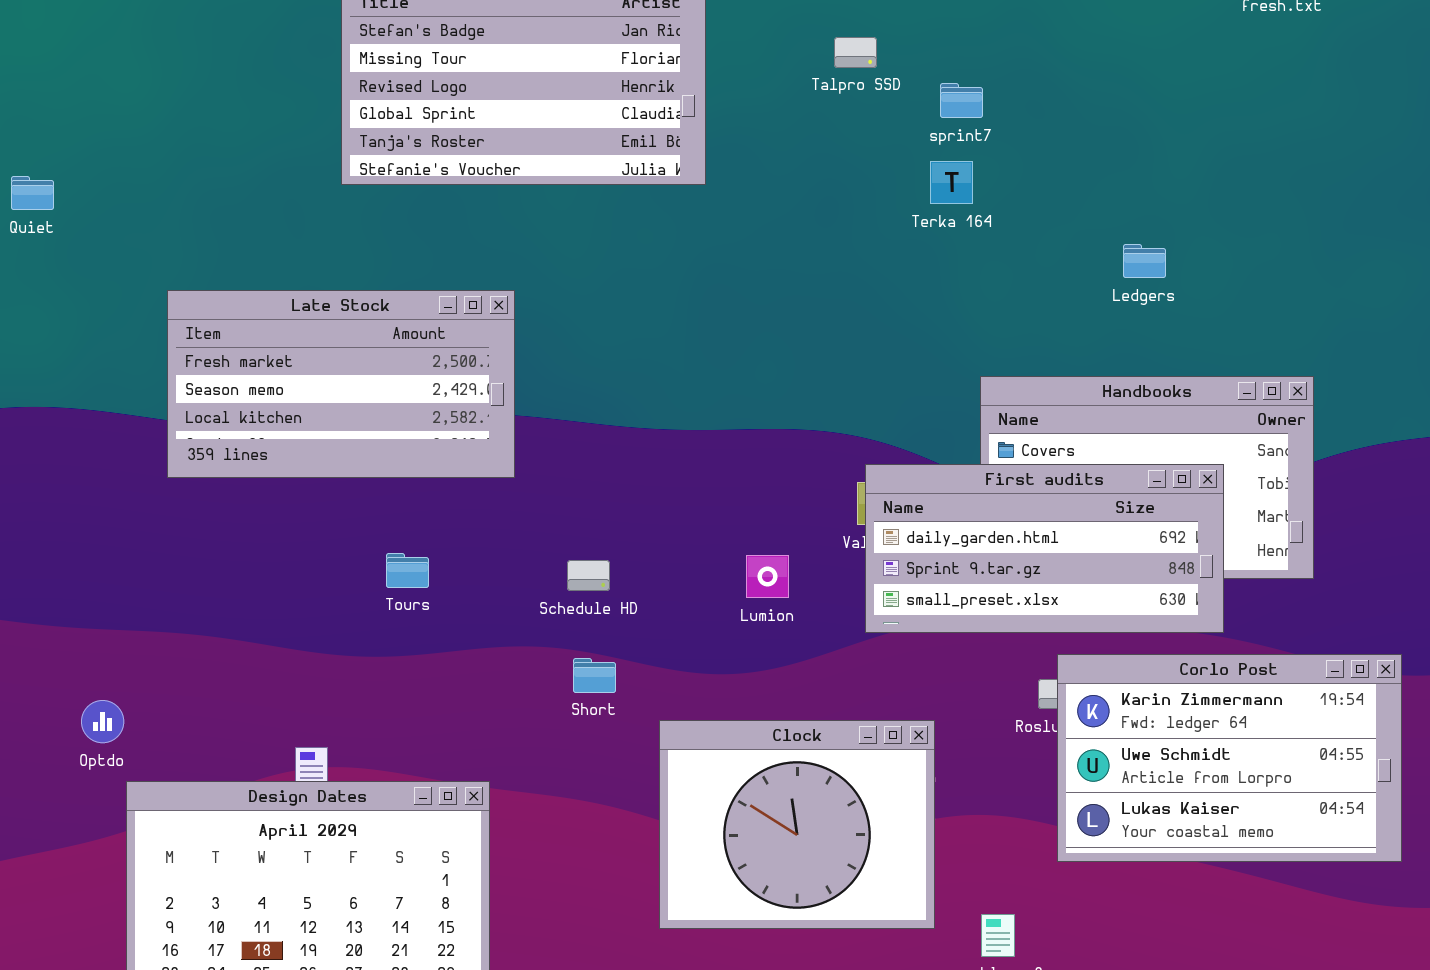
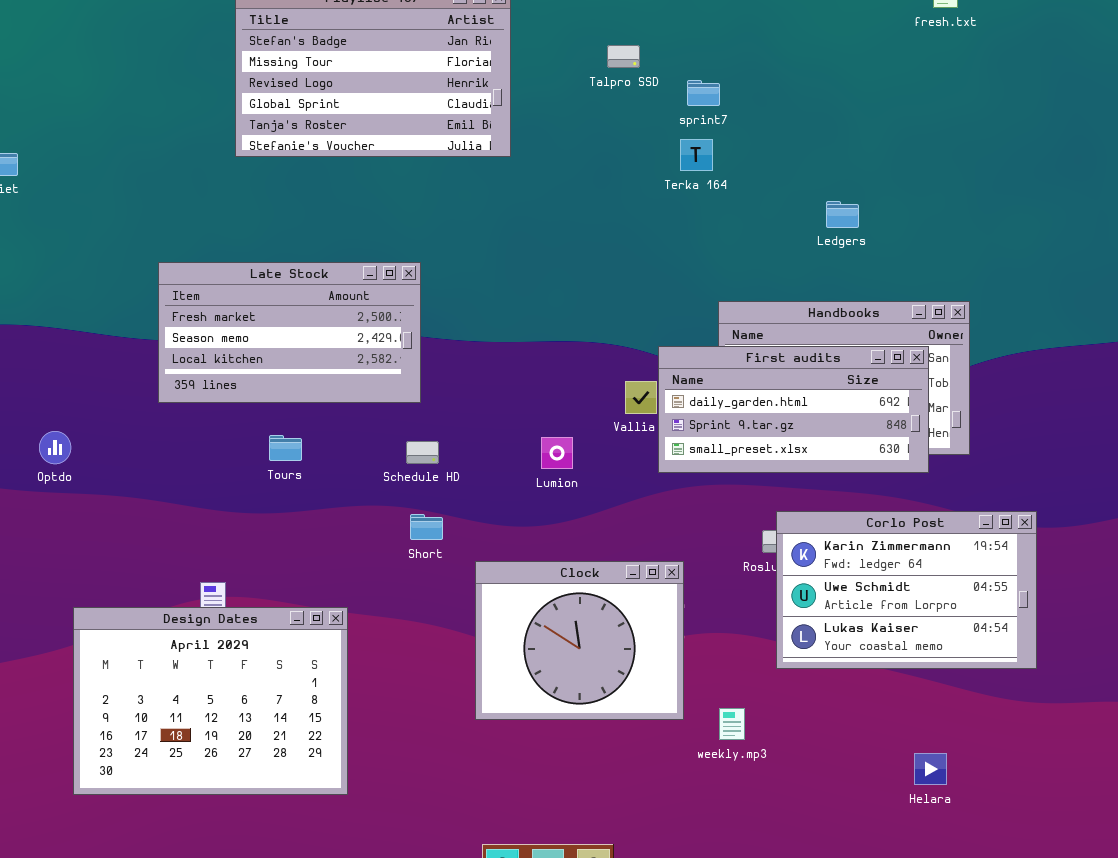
Late Stock: [167,290,515,478] -> [158,262,421,403], moved
First audits: [865,464,1224,633] -> [658,346,929,473], moved
Optdo: [81,700,124,743] -> [39,431,71,464], moved

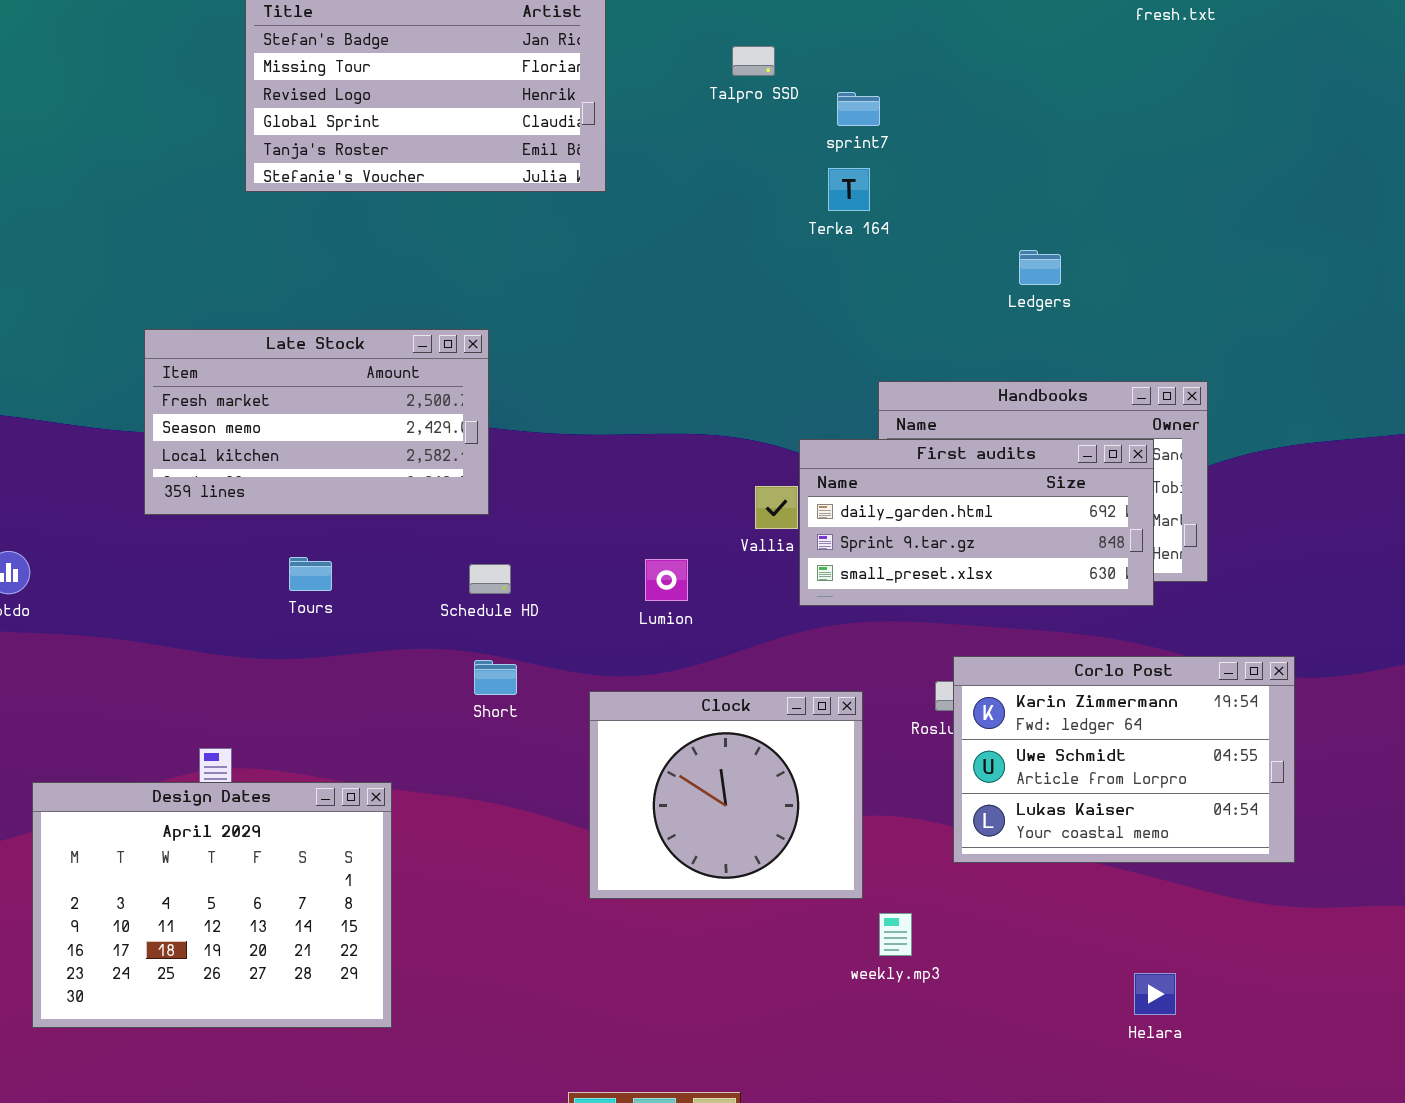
Clock: [475,561,684,720] -> [589,691,863,899], moved

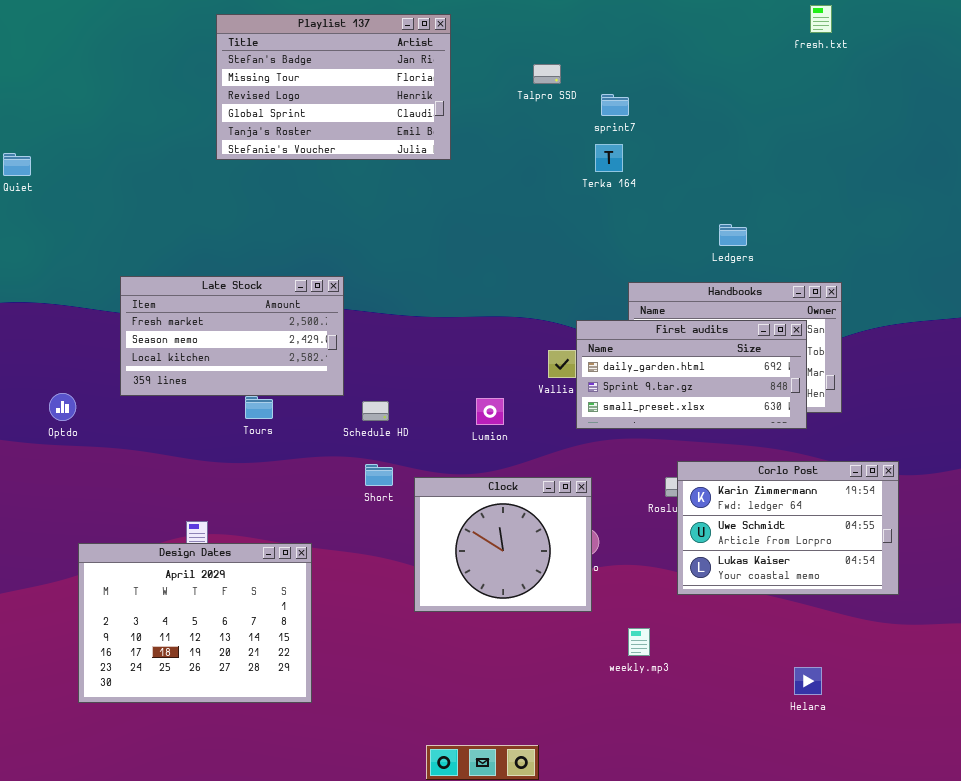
Ledgers: [1019,250,1061,285] -> [719,224,747,246], moved
Late Stock: [144,329,489,515] -> [120,276,344,396], moved
Clock: [589,691,863,899] -> [414,477,592,612], moved

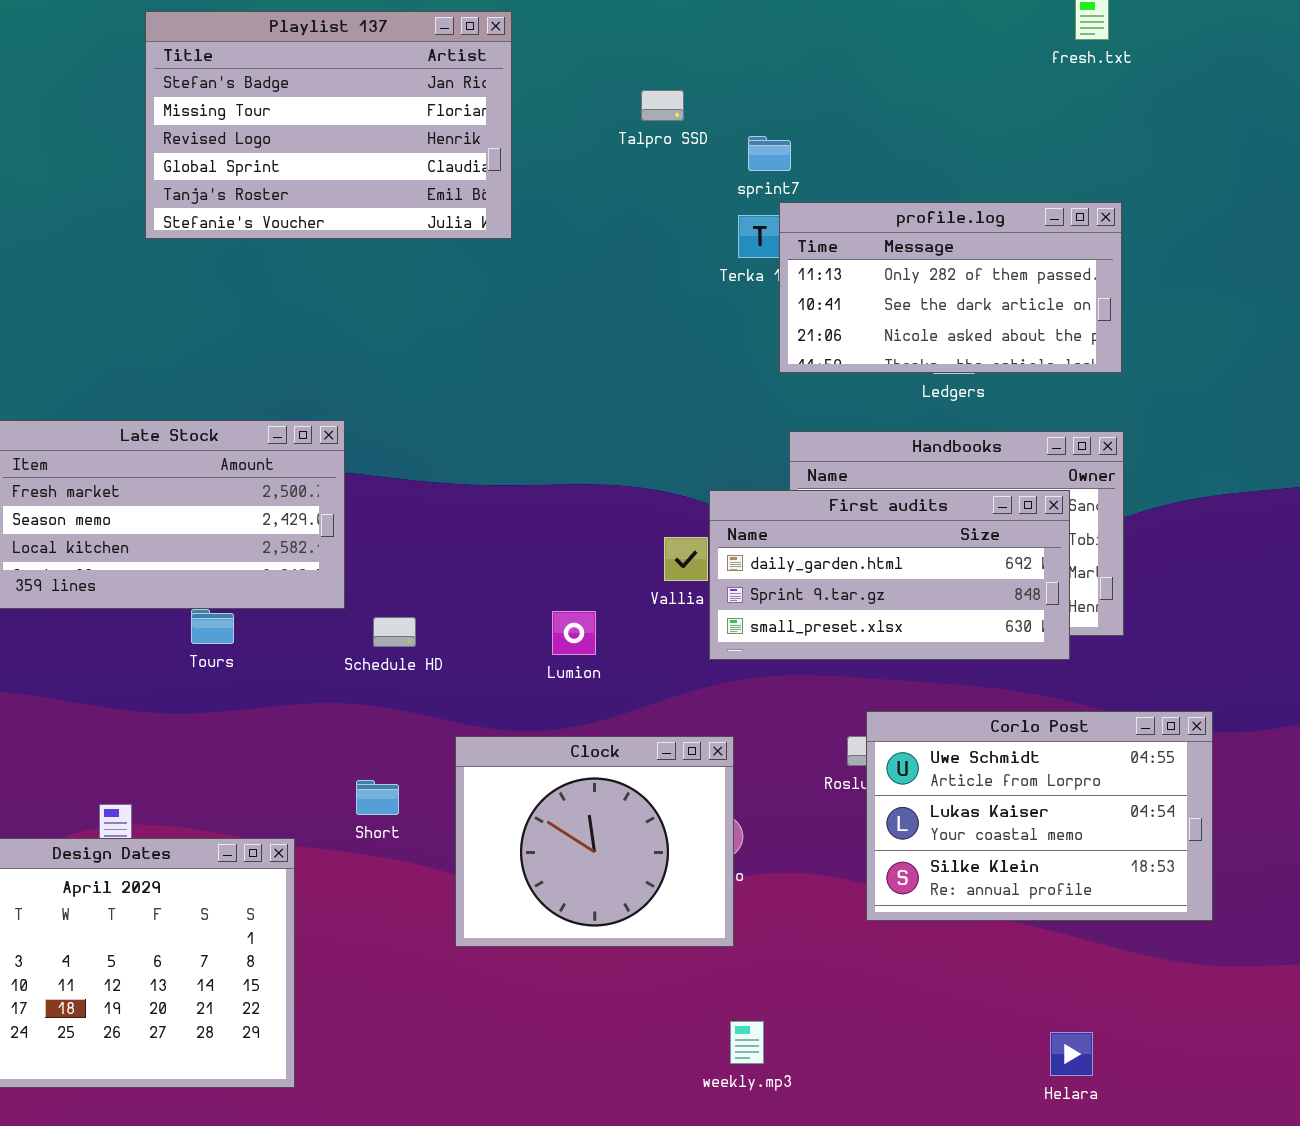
profile.log: none -> [779,202,1122,373], opened
Corlo Post: [677,461,899,595] -> [866,711,1213,921], scrolled down 1 row
Short: [365,464,393,486] -> [356,780,399,815], moved
weekly.mp3: [628,628,650,656] -> [730,1021,764,1064], moved

